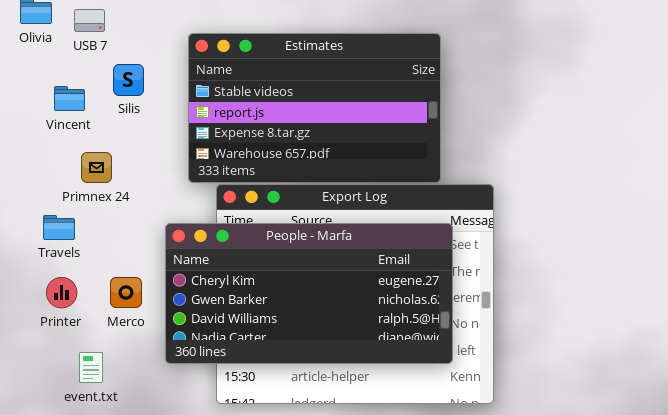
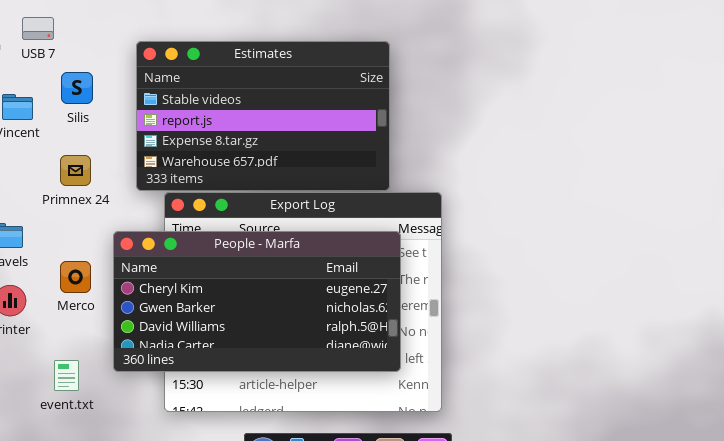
Primnex 24: [81,152,112,183] -> [60,155,91,186], moved
Merco: [110,277,142,308] -> [60,261,91,293], moved
event.txt: [79,352,103,383] -> [54,360,79,391], moved

